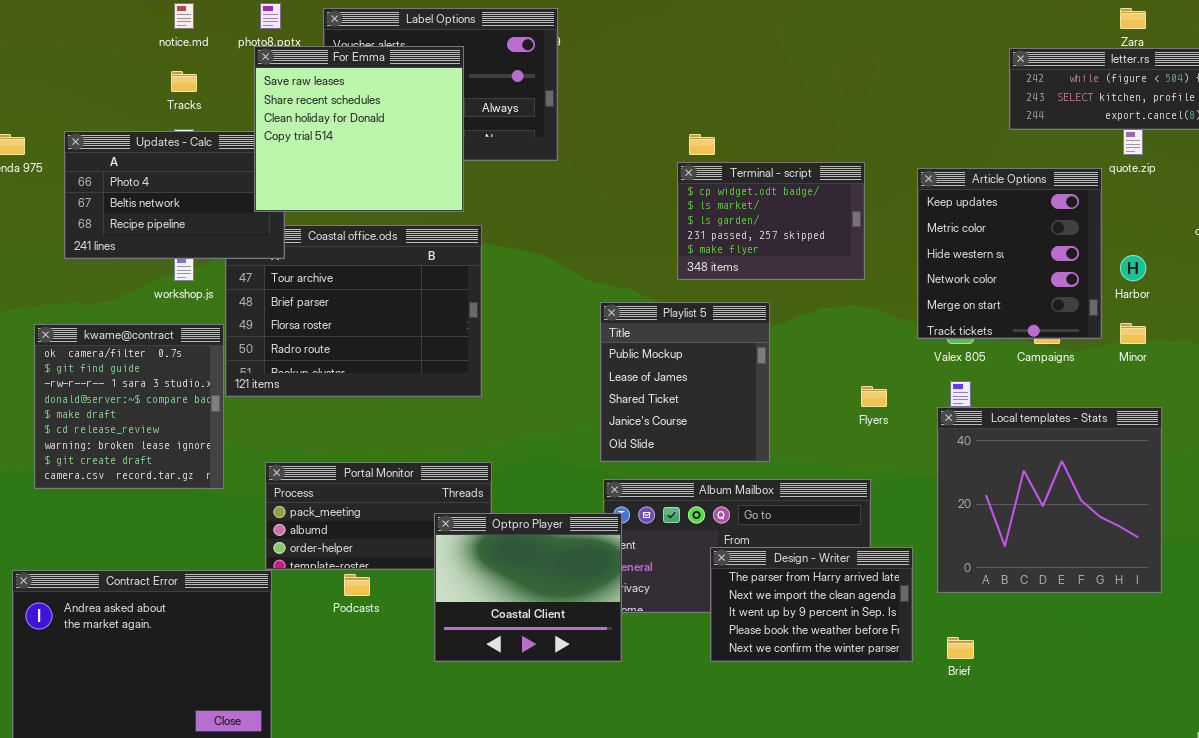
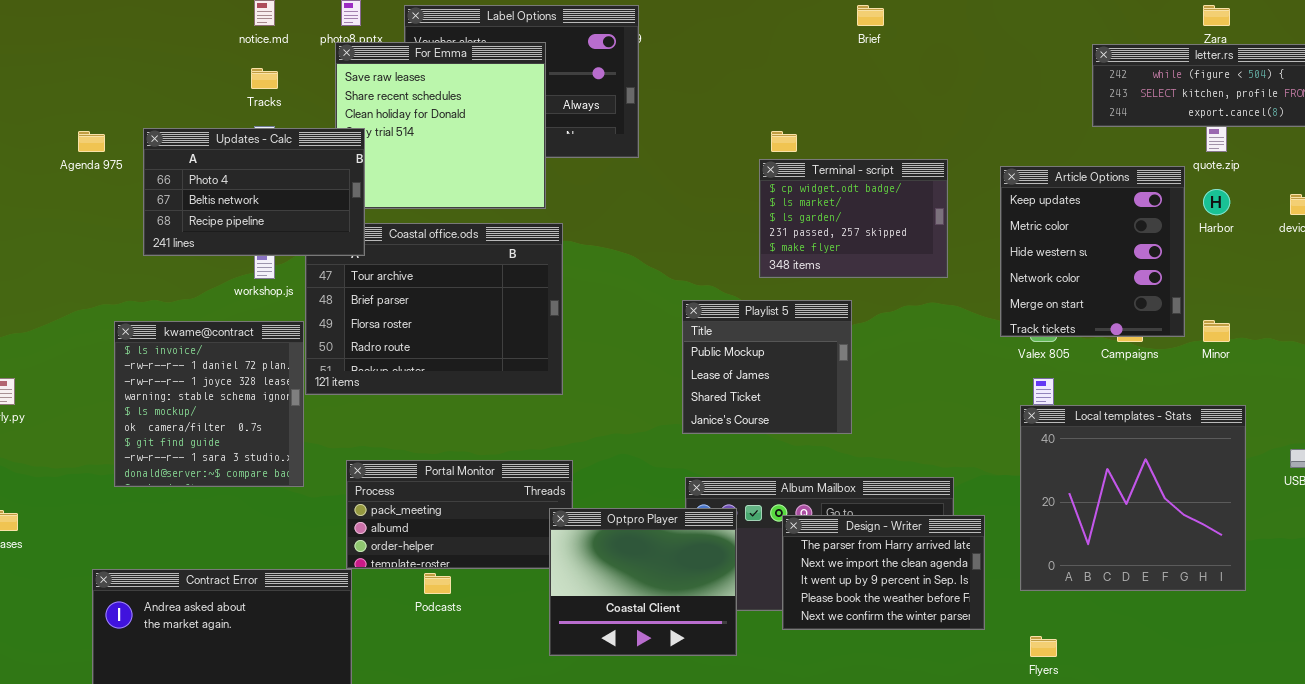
Updates - Calc: [64,131,285,259] -> [143,128,365,256], raised
Harbor: [1120,255,1146,281] -> [1203,189,1230,215], moved
Playlist 5: [600,302,770,462] -> [682,300,852,434], resized
kwame@contract: [34,324,224,489] -> [114,321,304,487], scrolled up 5 rows
Flyers: [861,386,887,407] -> [1030,636,1057,657], moved
Optpro Player: [434,513,622,662] -> [549,508,737,656], moved
Design - Writer: [710,547,913,662] -> [782,515,985,630], moved
Brief: [947,637,974,659] -> [857,5,884,26], moved

